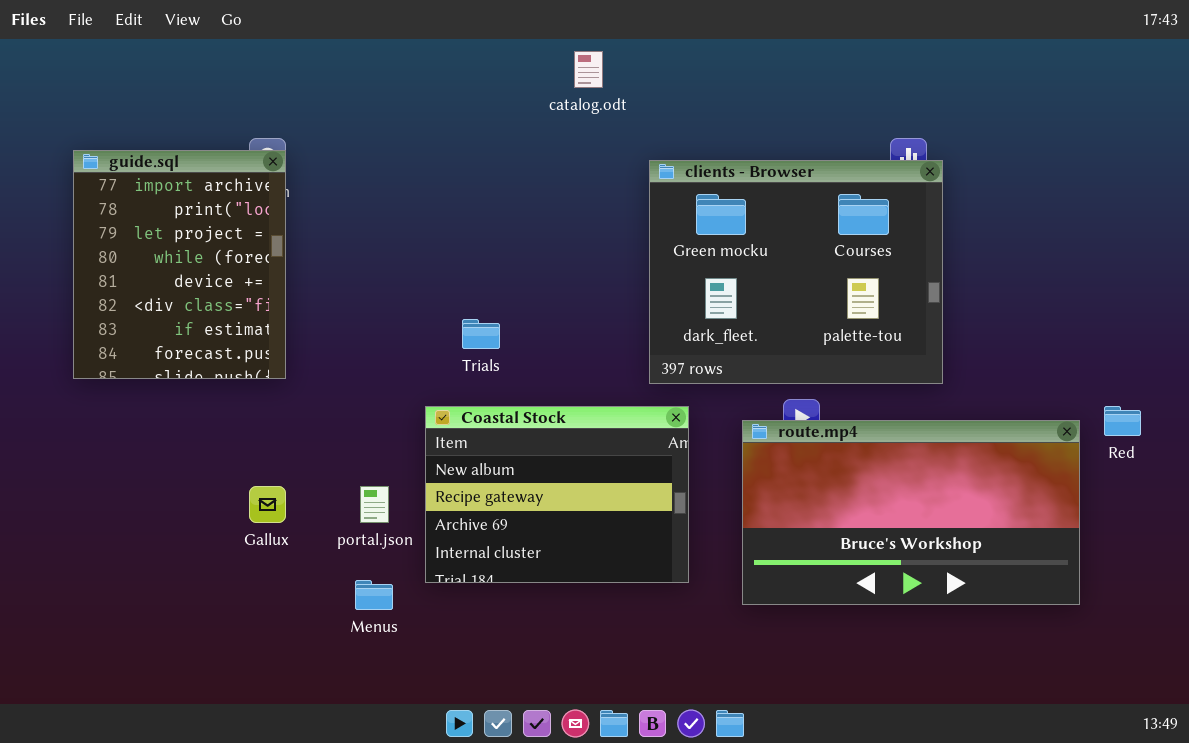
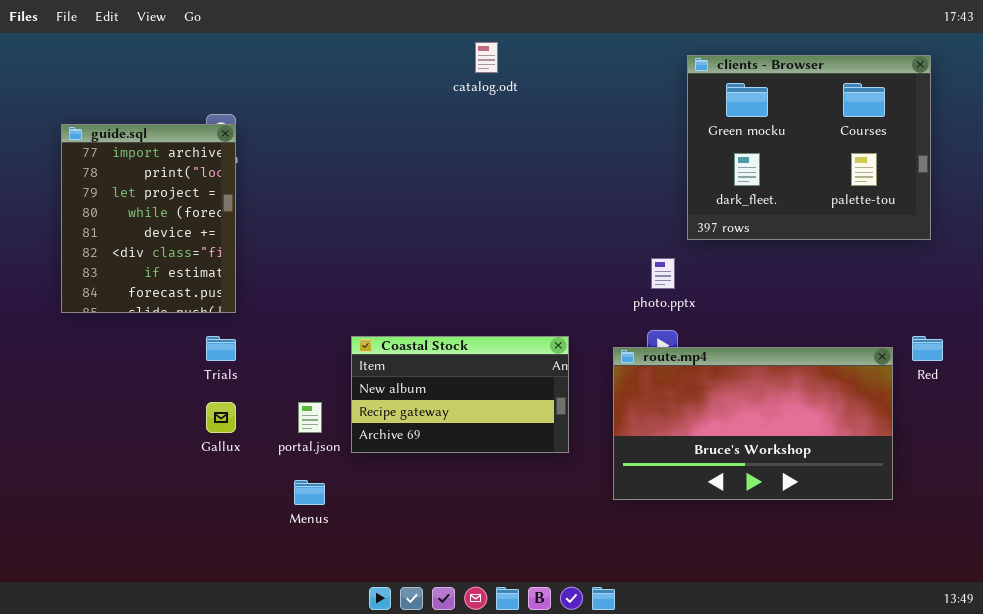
clients - Browser: [649,160,943,384] -> [687,55,931,240], moved
Trials: [462,319,500,349] -> [206,336,236,361], moved
Coastal Stock: [425,406,689,583] -> [351,336,569,453], resized

